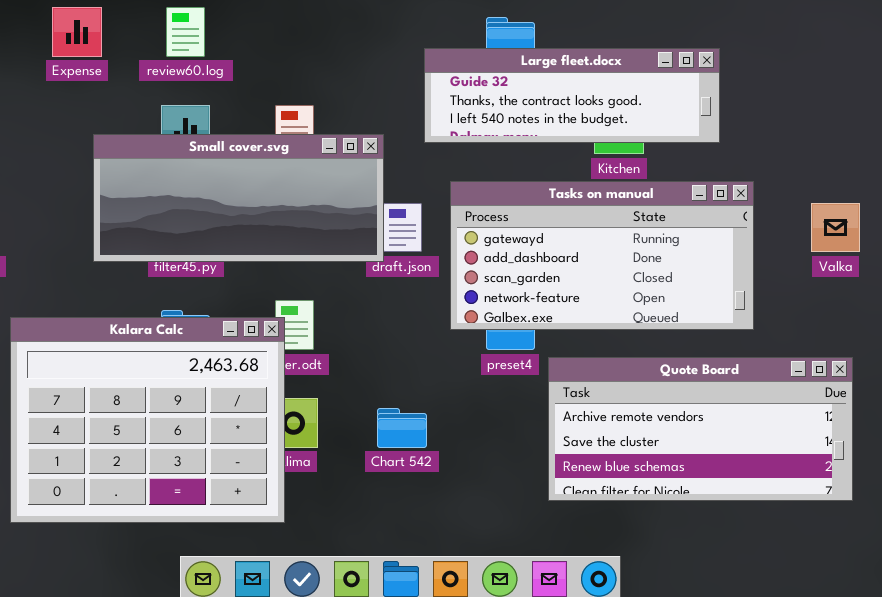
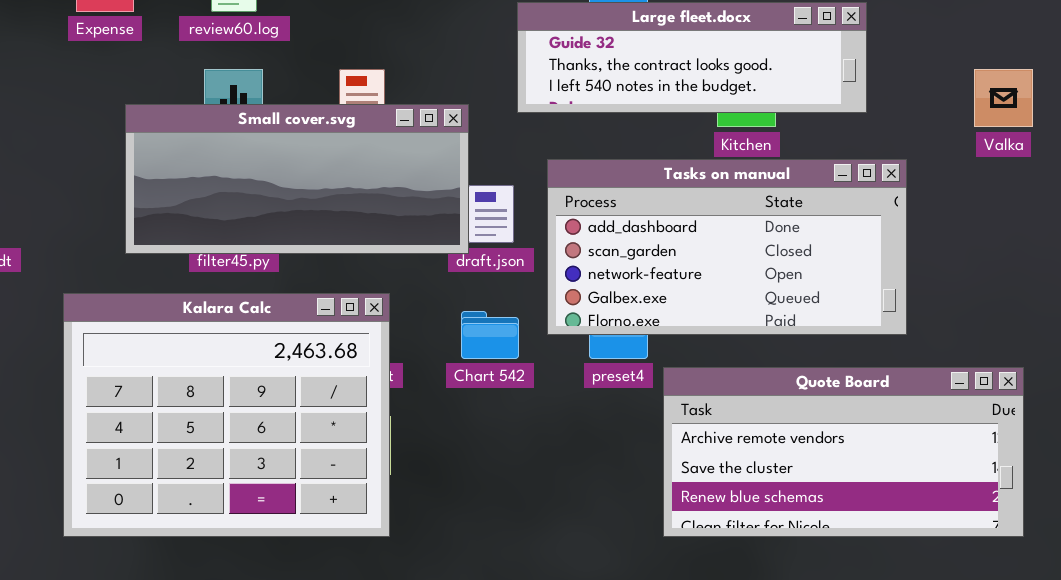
Tasks on manual: [450,181,754,330] -> [547,159,907,335], scrolled down 1 row
Valka: [811,203,860,252] -> [974,69,1033,127], moved
Kalara Calc: [10,317,285,523] -> [63,293,390,537], moved
Chart 542: [377,408,427,448] -> [461,311,519,359], moved

